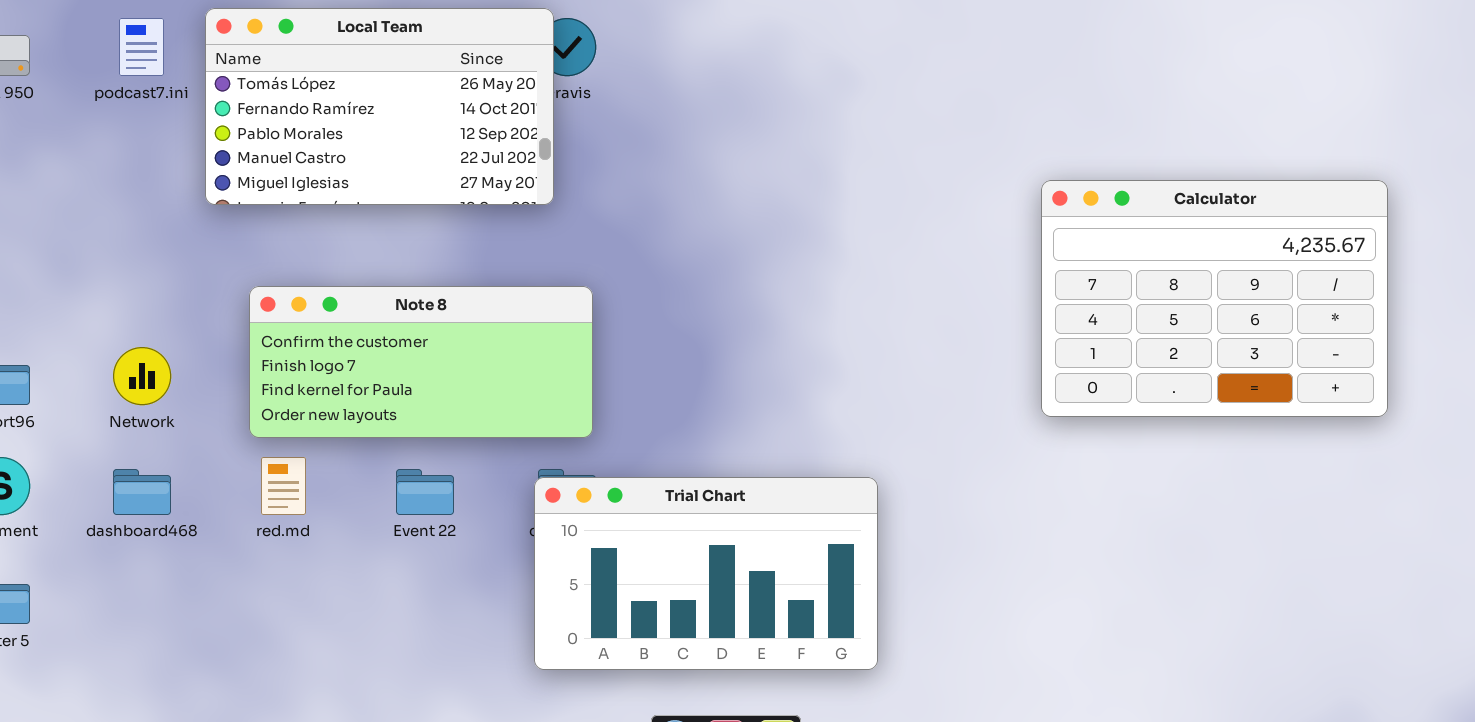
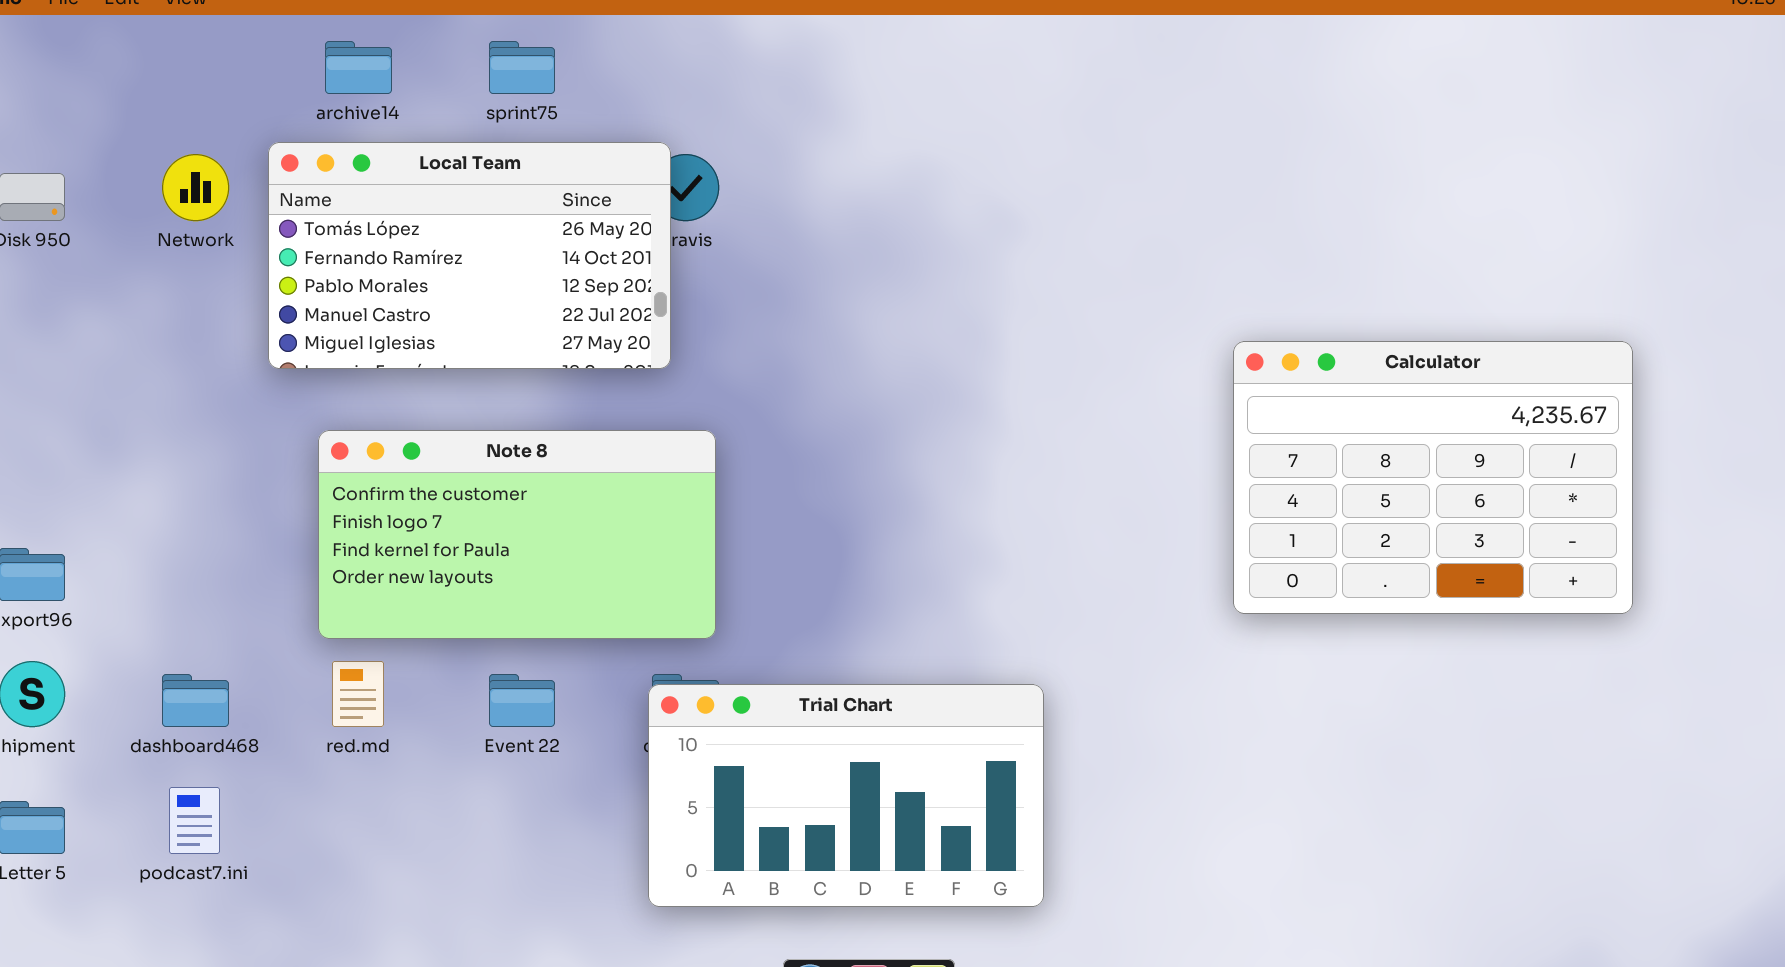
podcast7.ini: [119,18,164,76] -> [169,787,220,854], moved
Note 8: [249,286,593,438] -> [318,430,716,639], resized
Network: [113,347,171,405] -> [162,154,229,221], moved

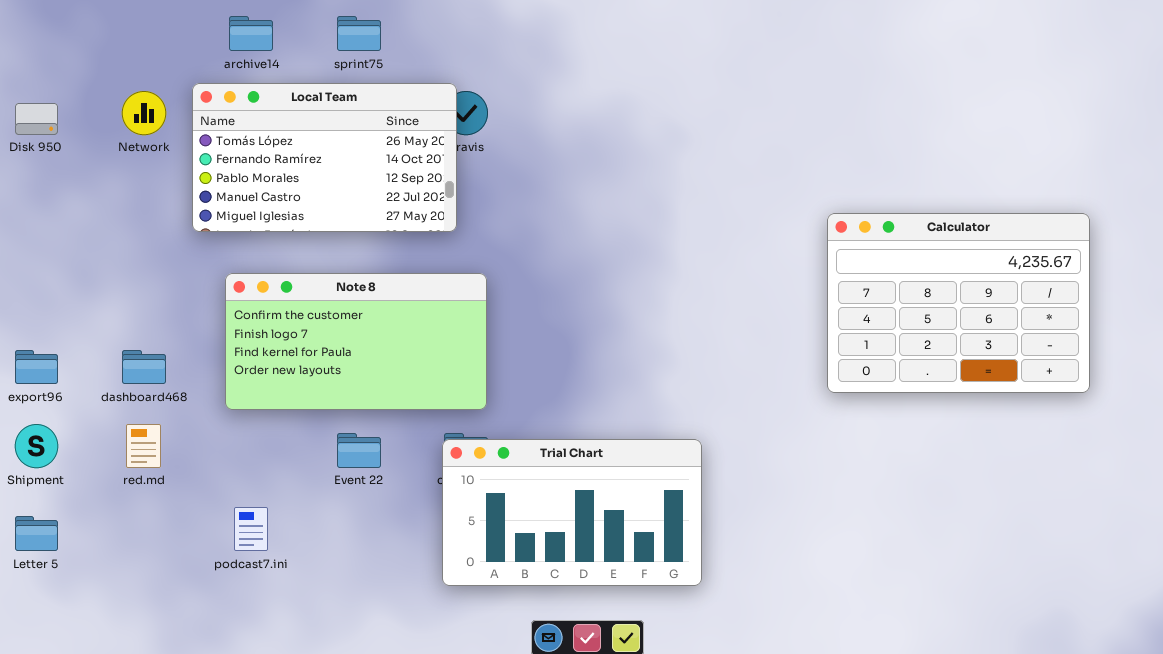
red.md: [332,661,384,727] -> [126,424,161,468], moved
dashboard468: [162,674,229,727] -> [122,350,166,384], moved
podcast7.ini: [169,787,220,854] -> [234,507,268,551], moved

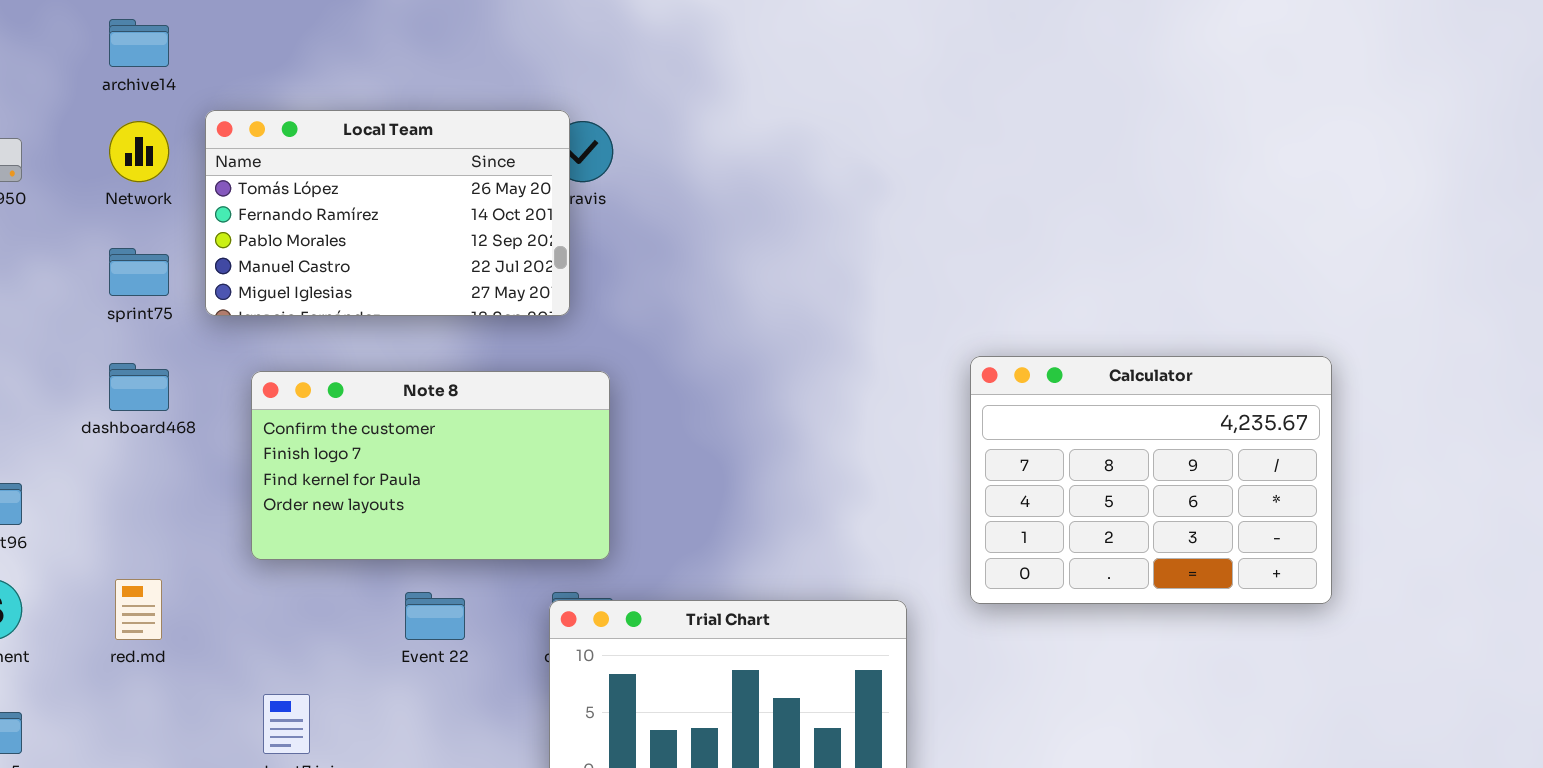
archive14: [229,16,273,51] -> [109,19,169,67], moved
sprint75: [337,16,381,51] -> [109,248,169,296], moved
Calculator: [827,213,1090,393] -> [970,356,1332,604], moved
dashboard468: [122,350,166,384] -> [109,363,169,411], moved

